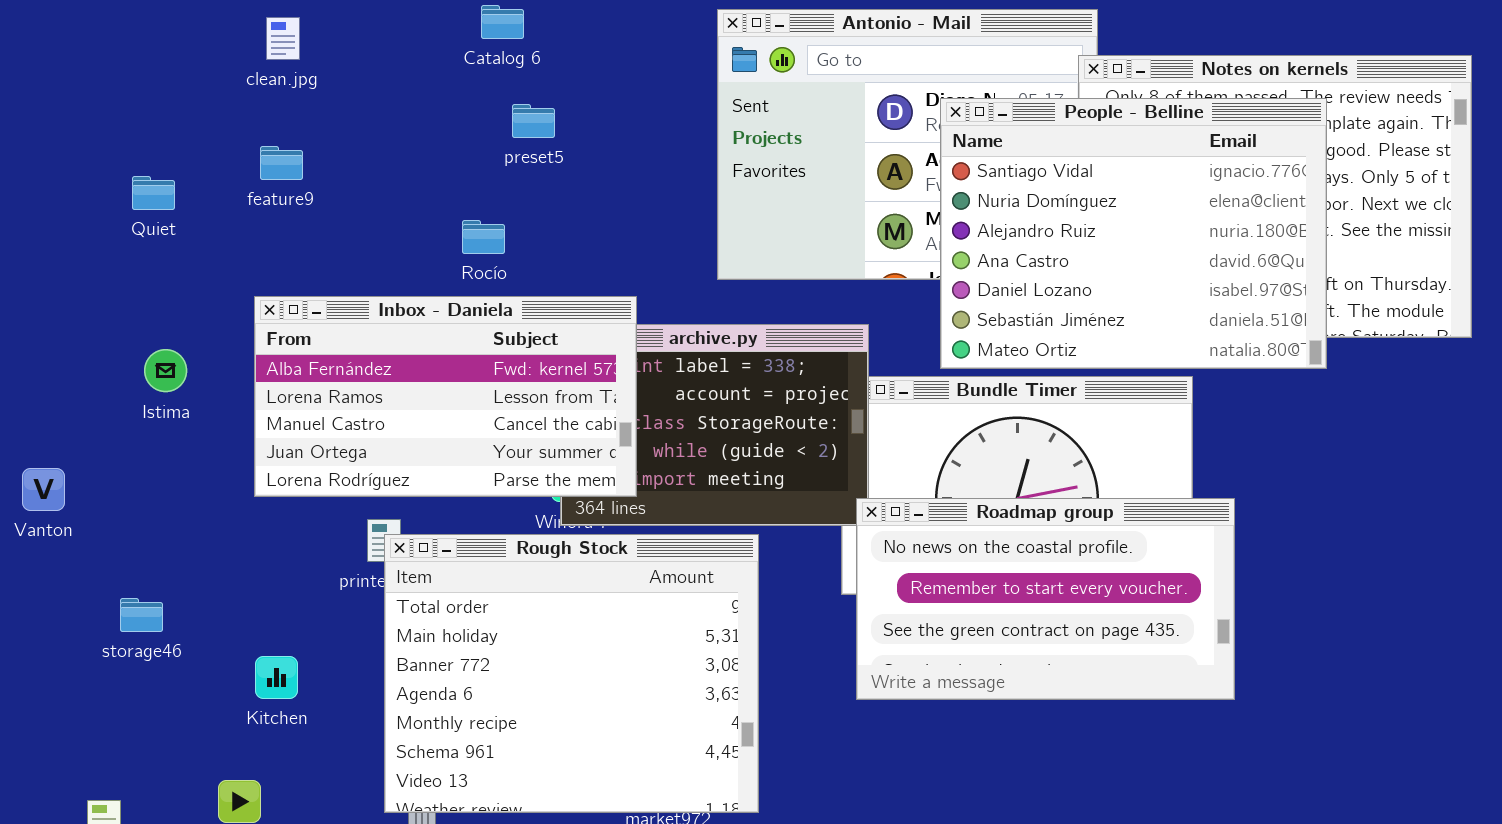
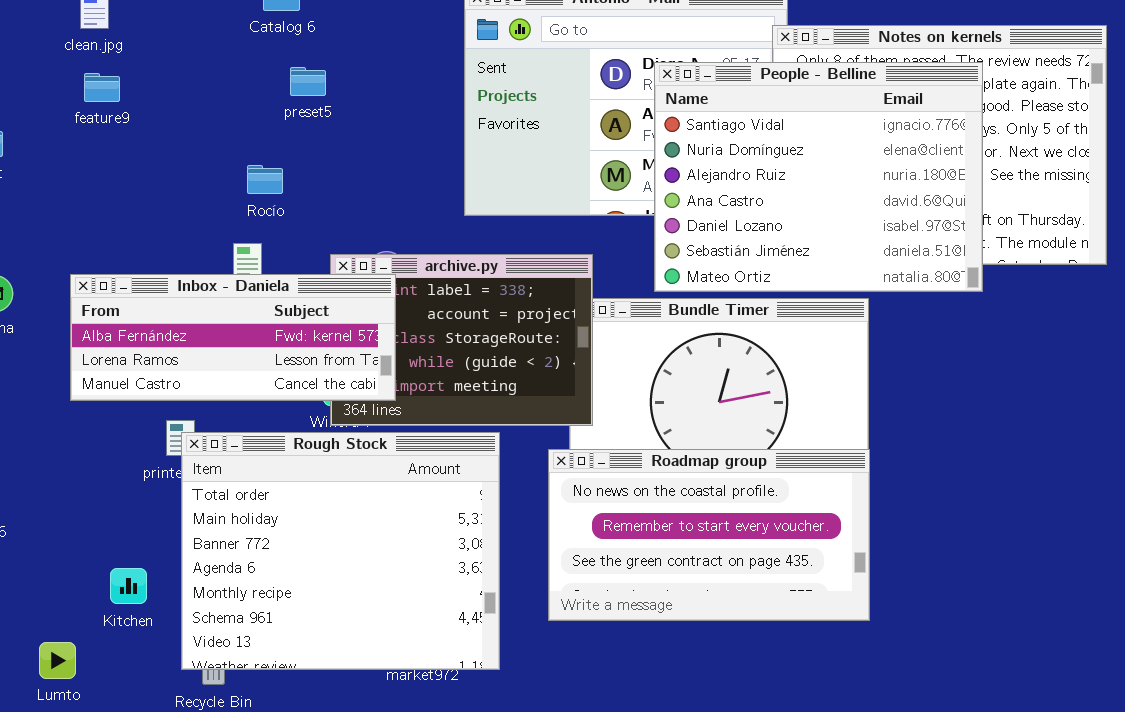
feature9: [260,146,303,180] -> [84,73,120,102], moved
Inbox - Daniela: [254,296,637,497] -> [70,274,396,401], resized
Roadmap group: [856,498,1235,700] -> [548,449,870,621], moved
Kitchen: [255,656,298,699] -> [110,568,147,604], moved

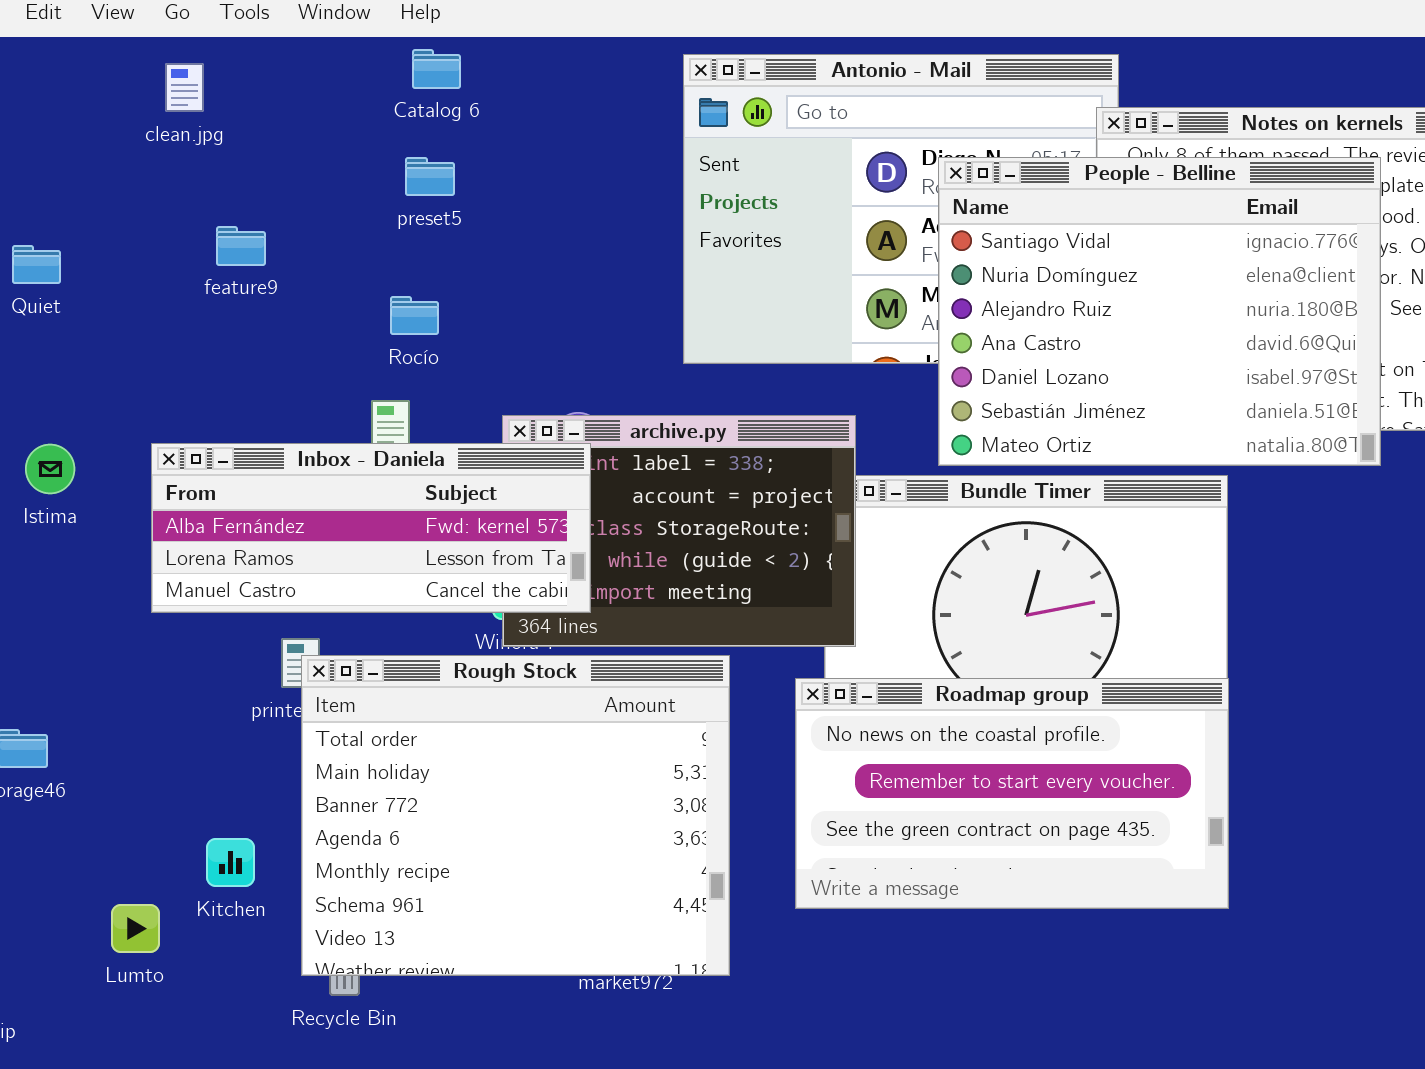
preset5: [290,67,326,96] -> [405,157,455,196], moved
feature9: [84,73,120,102] -> [216,226,266,266], moved
Lumto: [39,642,76,679] -> [111,904,160,953], moved

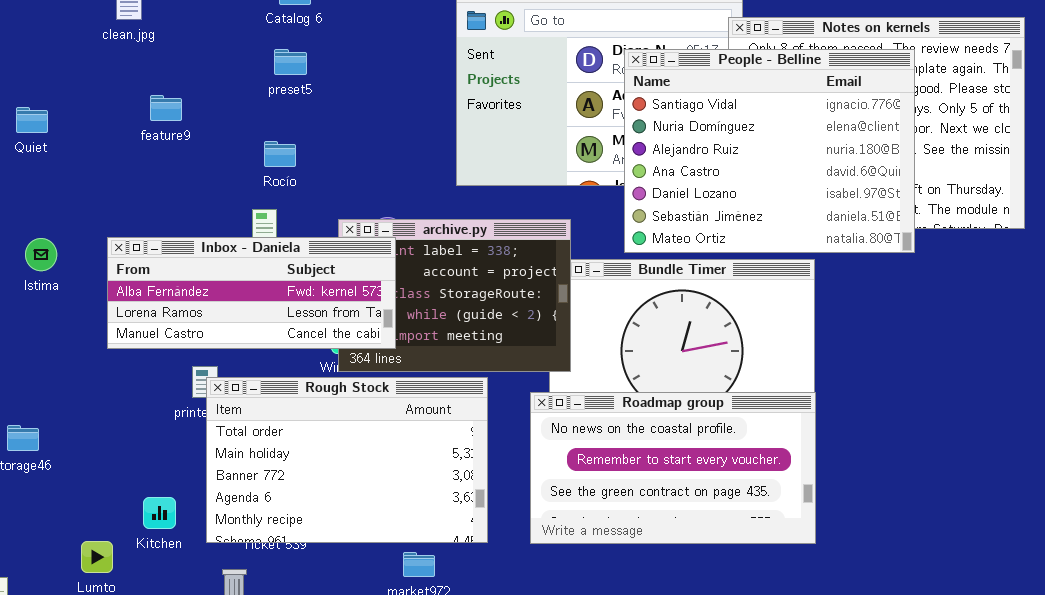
Rough Stock: [301,655,730,976] -> [206,377,488,543], resized

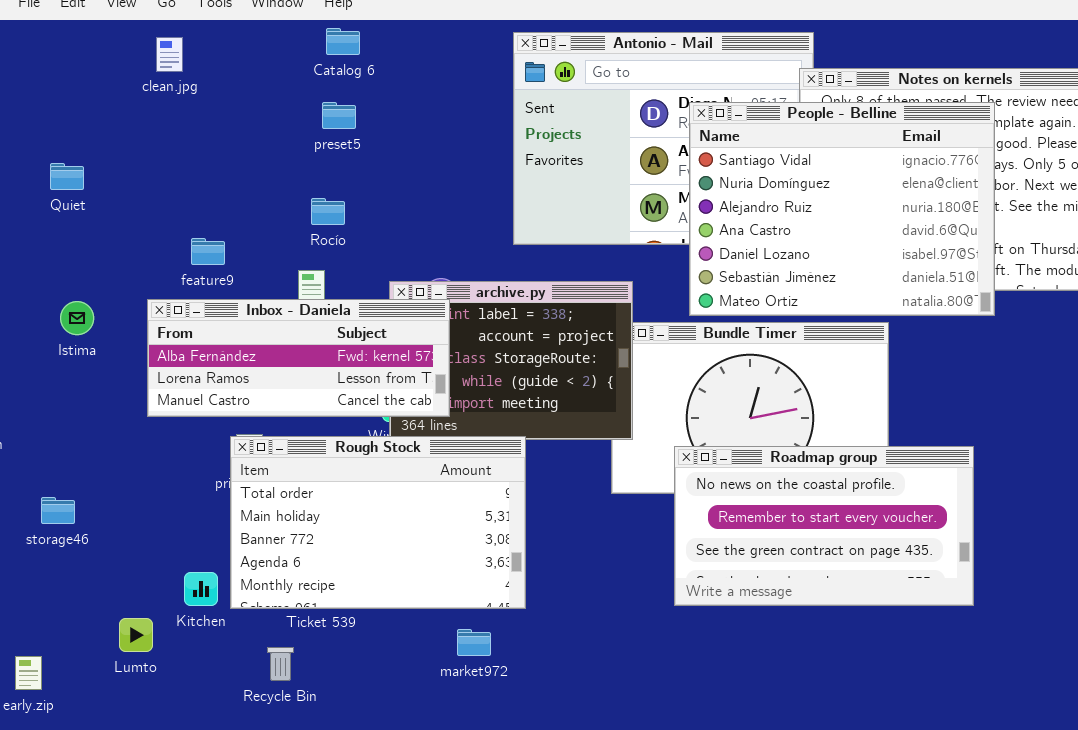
feature9: [150,95,182,121] -> [191,238,225,265], moved
Rough Stock: [206,377,488,543] -> [230,436,526,609], moved
Roadmap group: [530,392,816,544] -> [674,446,974,606], moved

